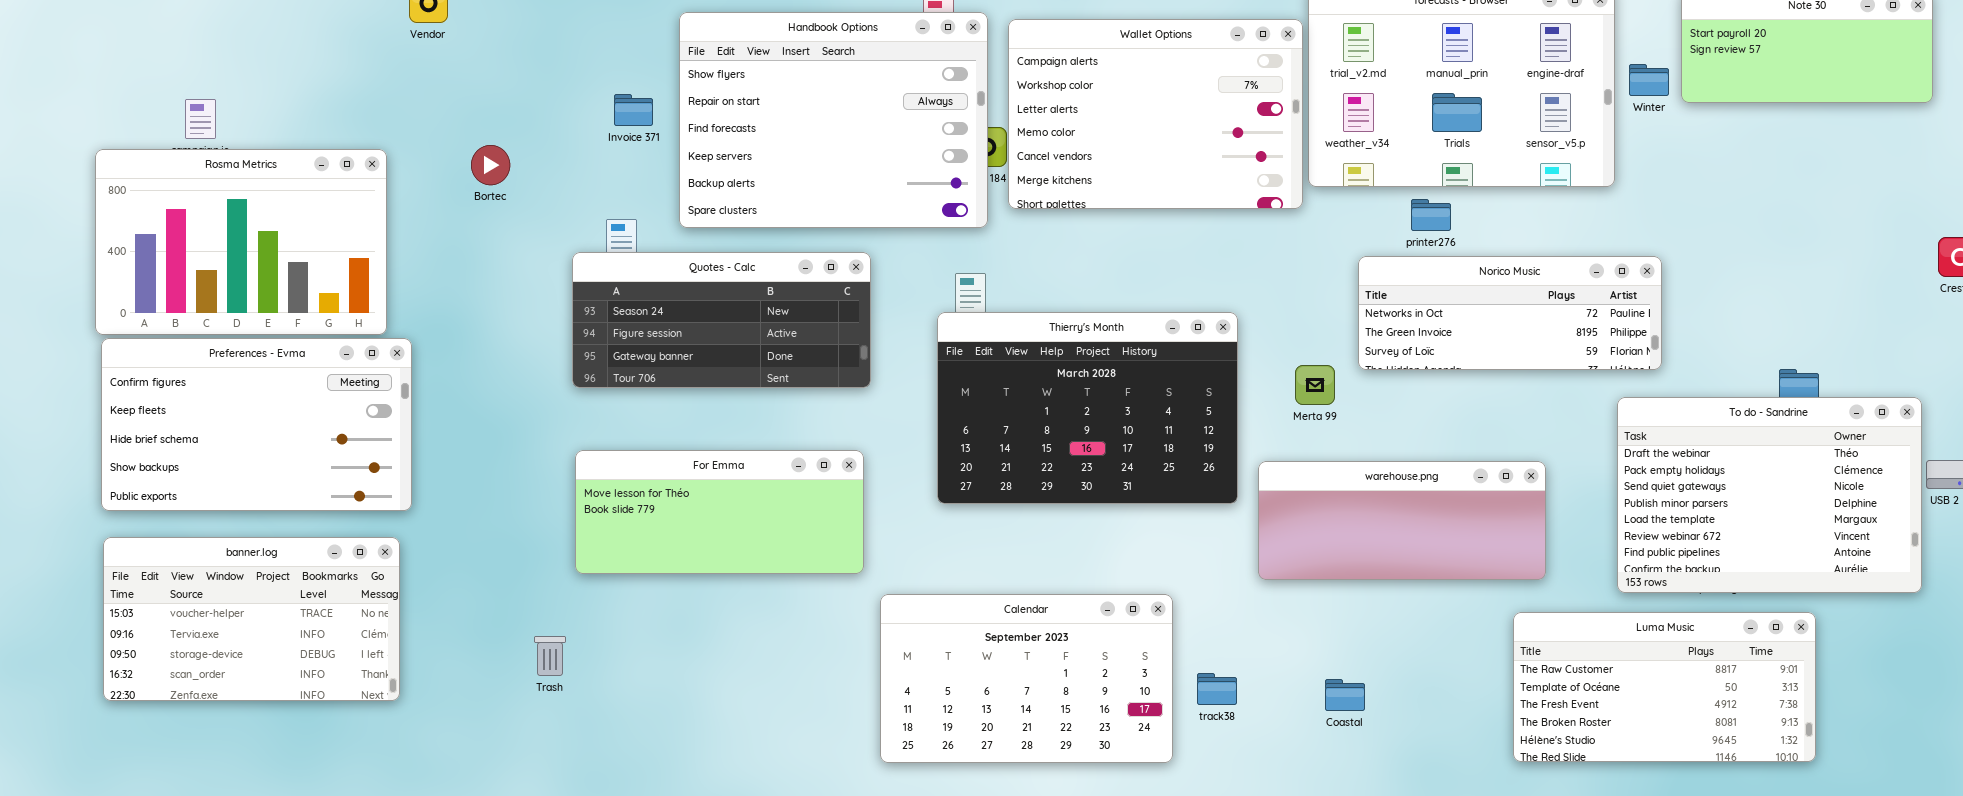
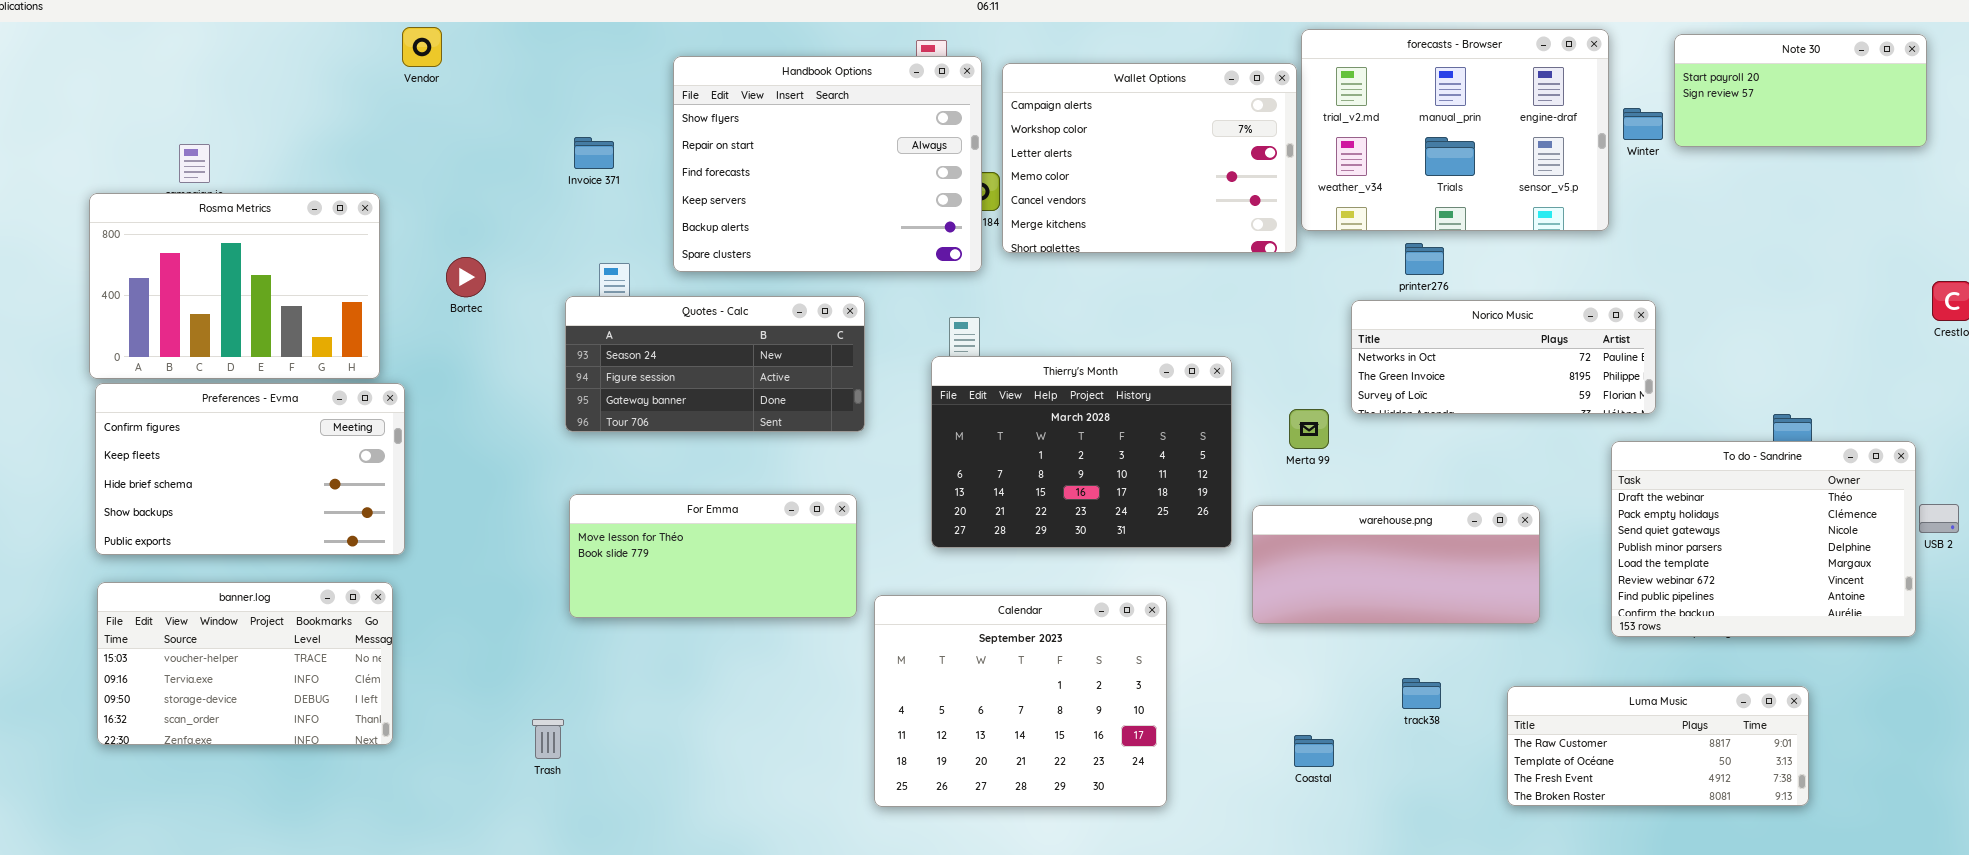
Invoice 371: [614,94,653,126] -> [574,137,614,169], moved
Bortec: [471,145,510,185] -> [446,257,486,297], moved
Calendar: [880,594,1173,763] -> [874,595,1167,807], resized
Luma Music: [1513,612,1816,762] -> [1507,686,1809,806], resized
Trash: [534,636,566,676] -> [532,719,564,759], moved
track38: [1197,673,1237,705] -> [1402,678,1441,709], moved
Coastal: [1325,679,1365,711] -> [1294,735,1334,767], moved

